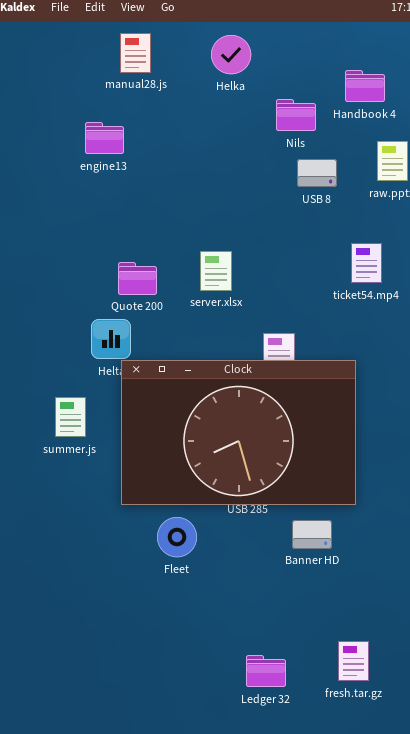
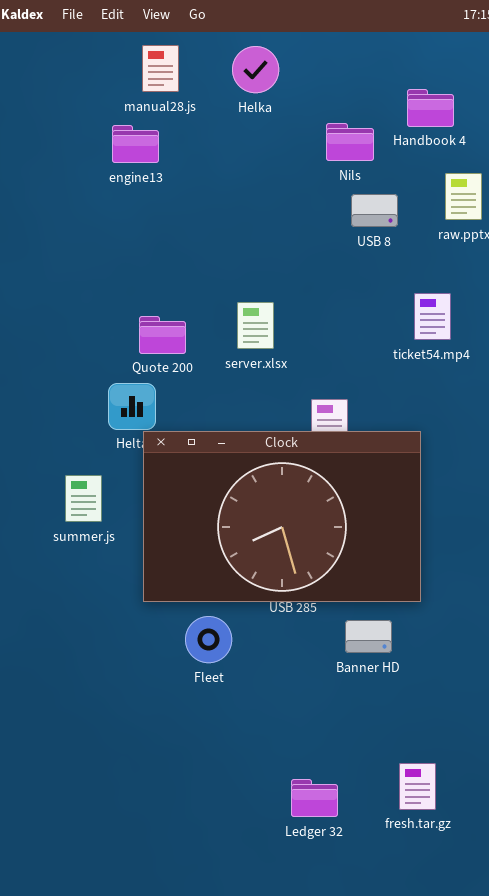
Helka: [211,35,251,74] -> [232,46,279,93], moved
engine13: [85,122,124,154] -> [112,125,159,163], moved

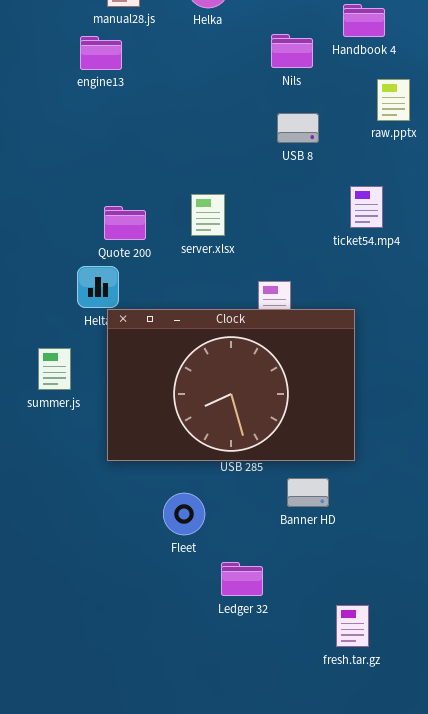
USB 8: [351,194,398,227] -> [277,113,319,143], moved
Fleet: [185,616,232,663] -> [163,493,205,535], moved
Ledger 32: [291,779,338,817] -> [221,562,263,596], moved

